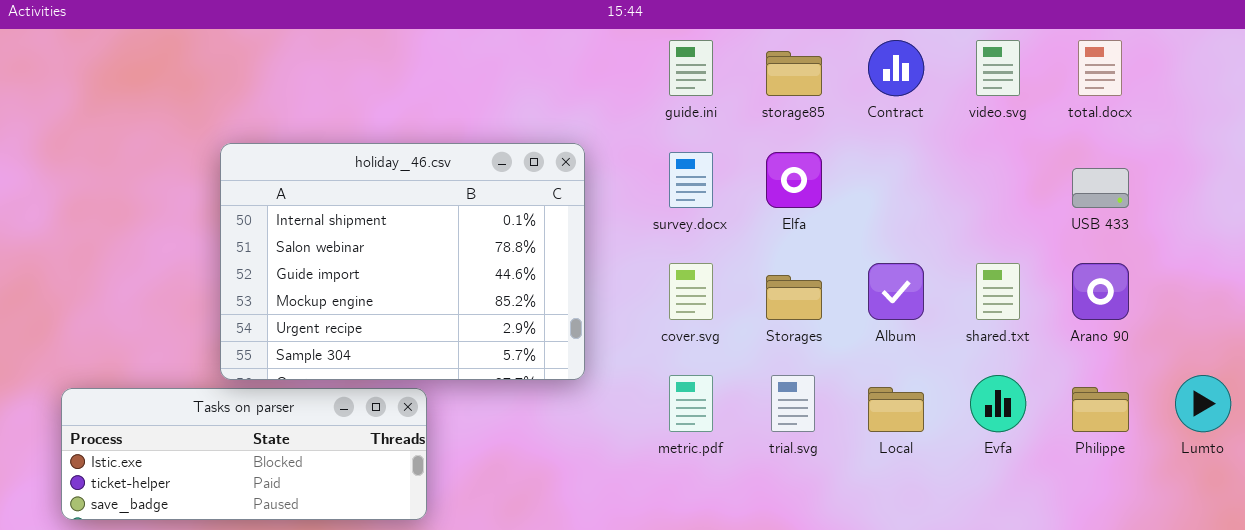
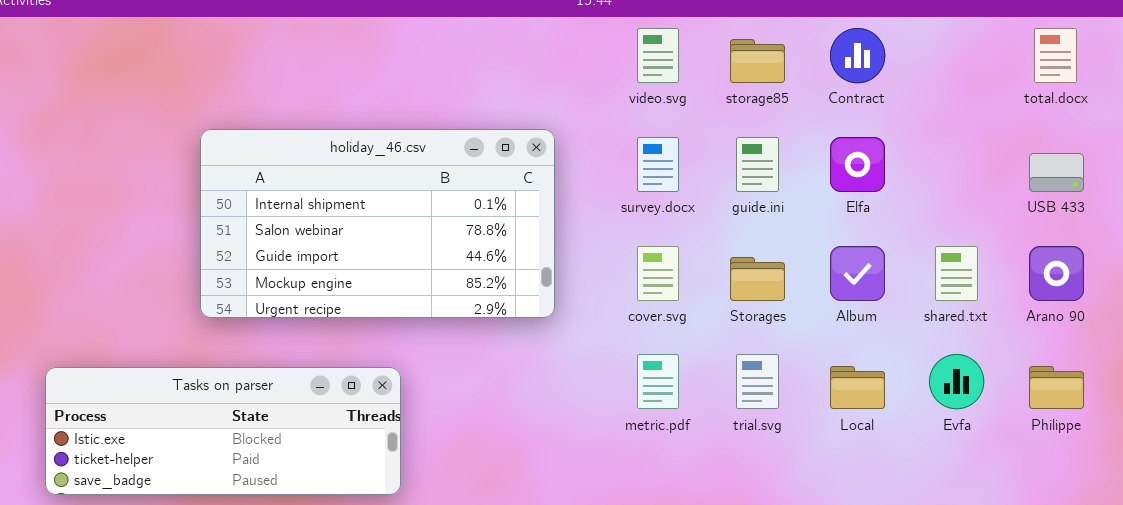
guide.ini: [669,40,713,96] -> [736,137,779,192], moved
video.svg: [976,40,1020,96] -> [637,28,679,83], moved
holiday_46.csv: [220,143,585,380] -> [200,129,555,318], resized
Elfa: [766,152,822,208] -> [830,137,885,192], moved

